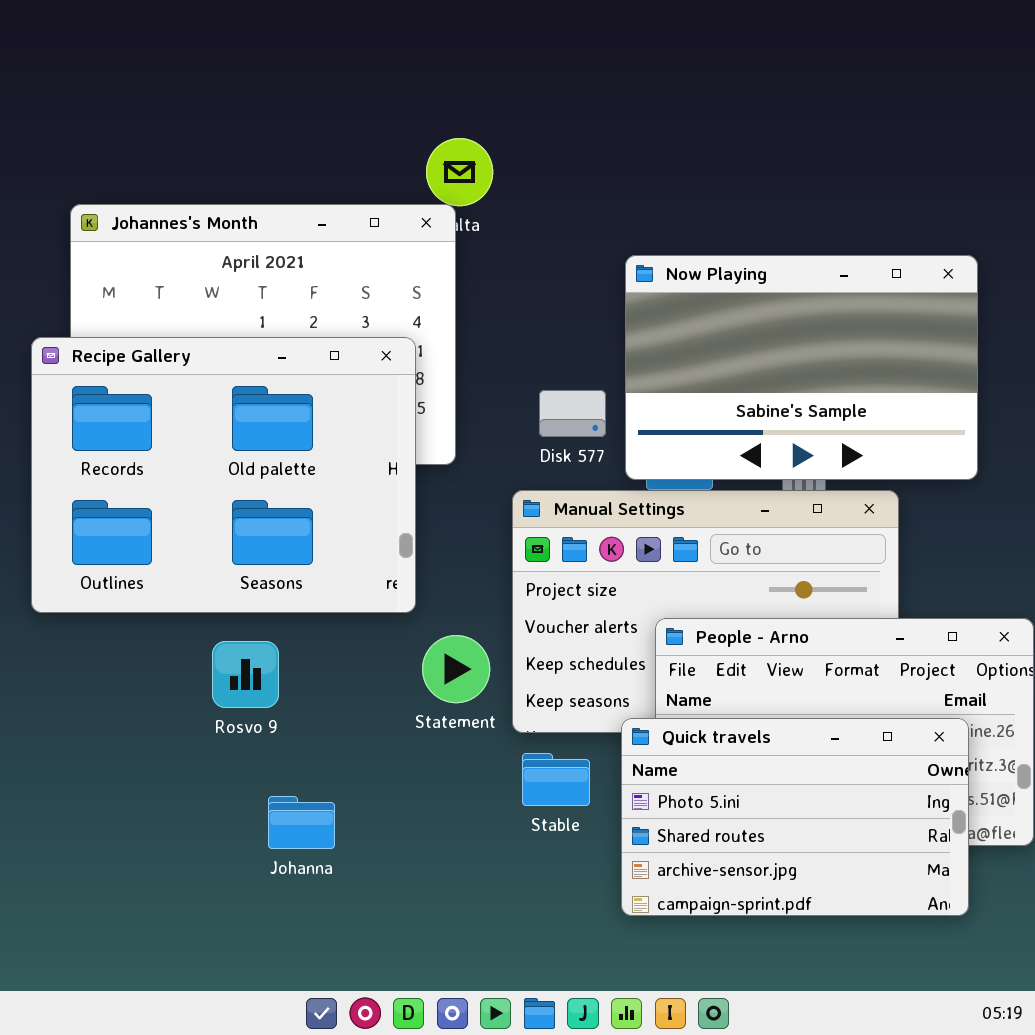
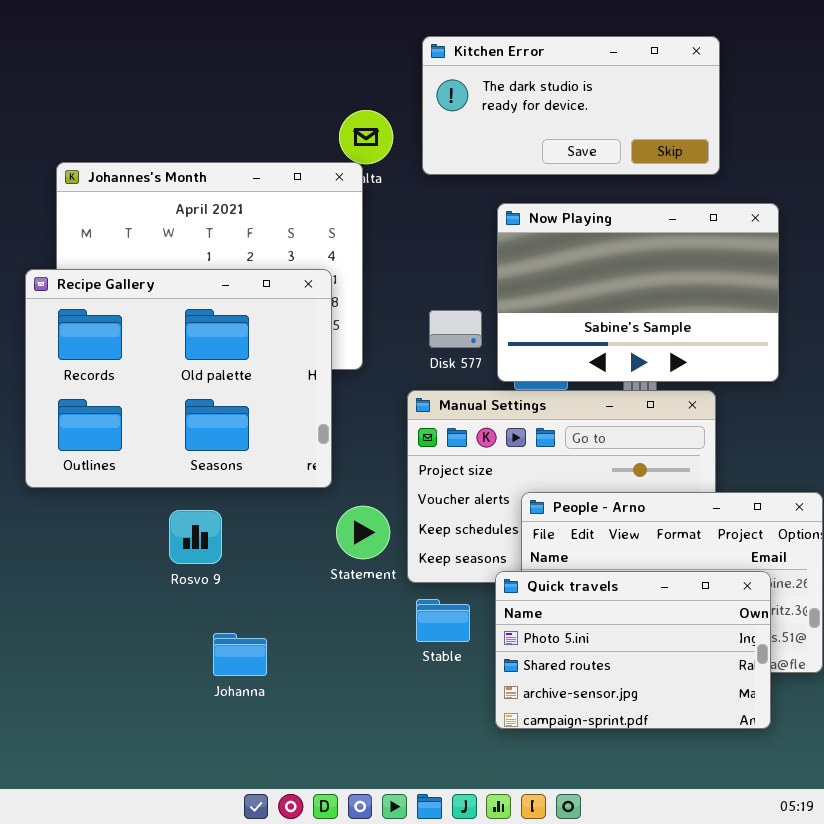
Kitchen Error: none -> [422,36,720,175], opened

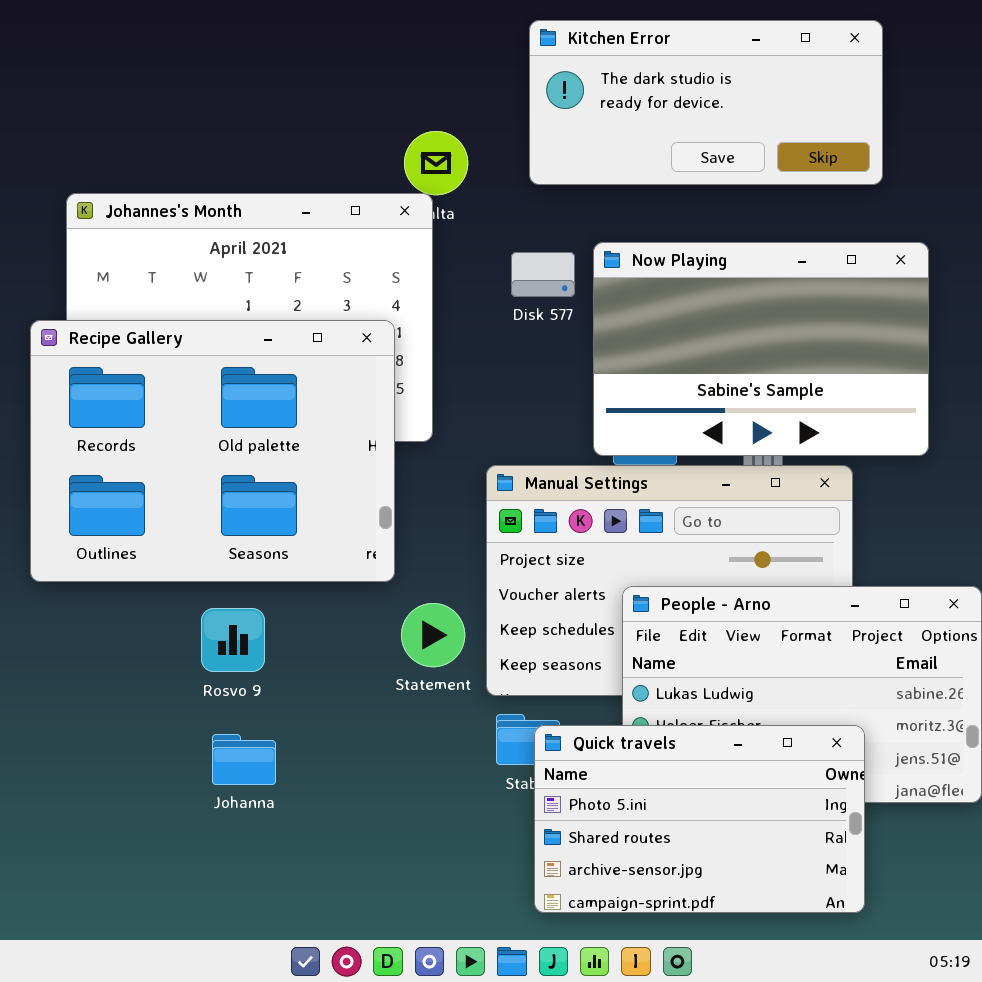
Kitchen Error: [422,36,720,175] -> [529,20,883,185], moved
Disk 577: [429,310,482,348] -> [511,252,575,297], moved
Quick travels: [495,571,771,729] -> [534,725,865,913], moved
Johanna: [213,633,267,676] -> [212,734,276,785], moved

